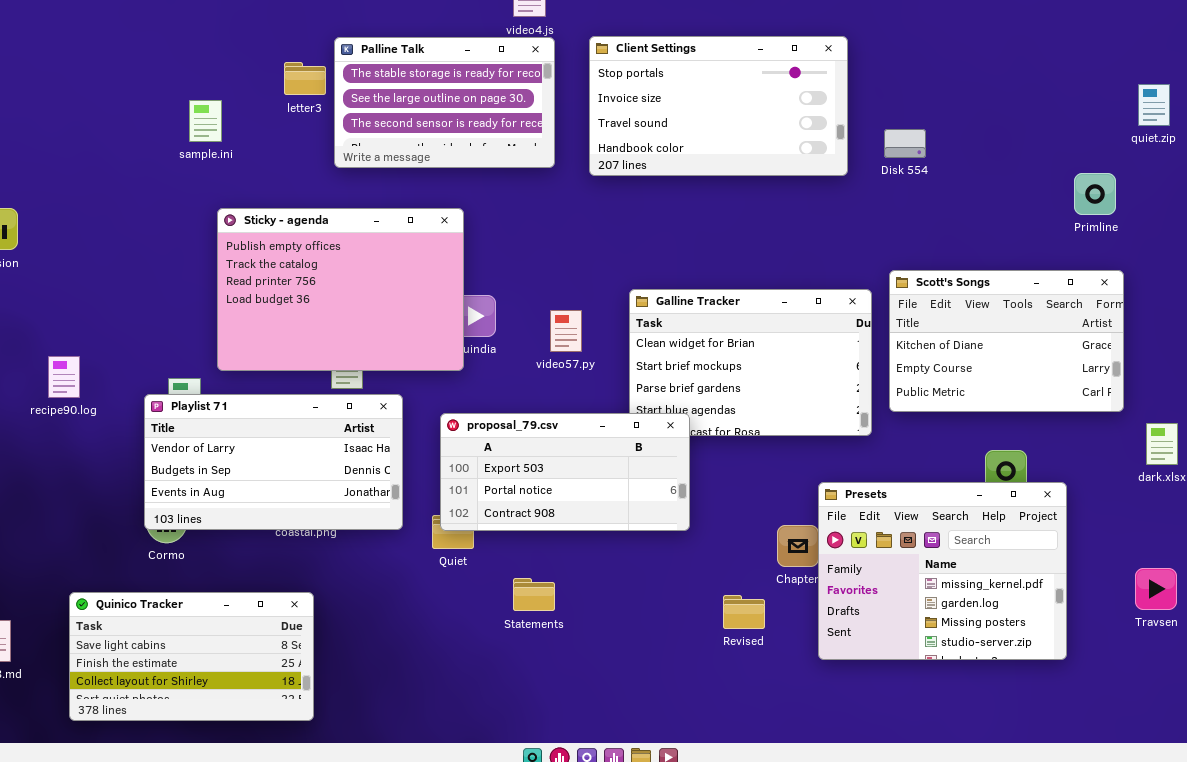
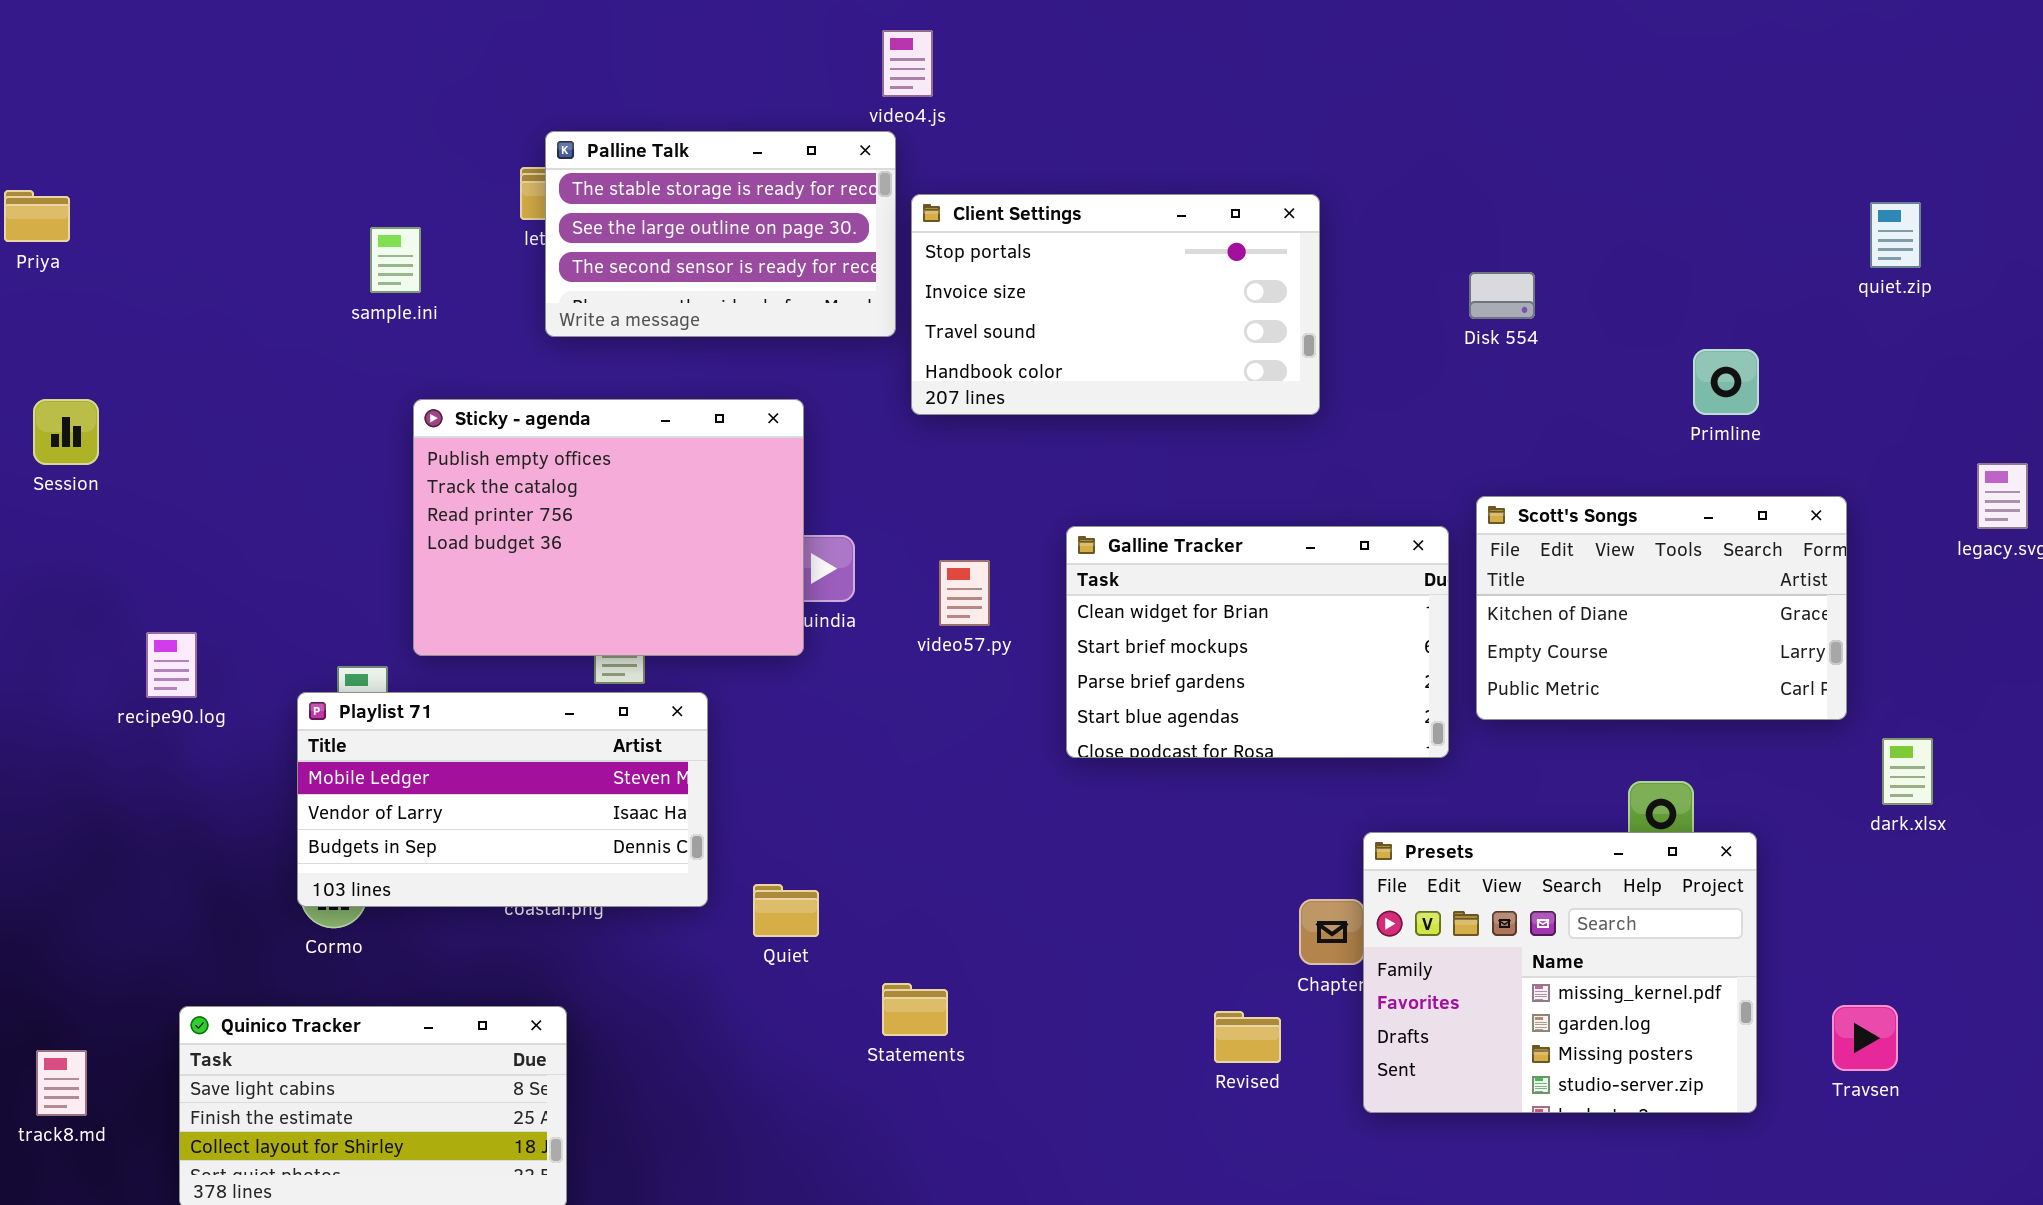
Client Settings: [589,36,848,176] -> [911,194,1320,415], moved
Palline Talk: [334,37,555,168] -> [545,131,896,337], moved
Primline: [1074,173,1116,215] -> [1693,349,1759,415], moved
Playlist 71: [144,394,403,530] -> [297,692,708,907], scrolled up 1 row
proposal_79.csv: [440,413,690,531] -> none, closed
Travsen: [1135,568,1177,610] -> [1832,1005,1898,1071], moved

